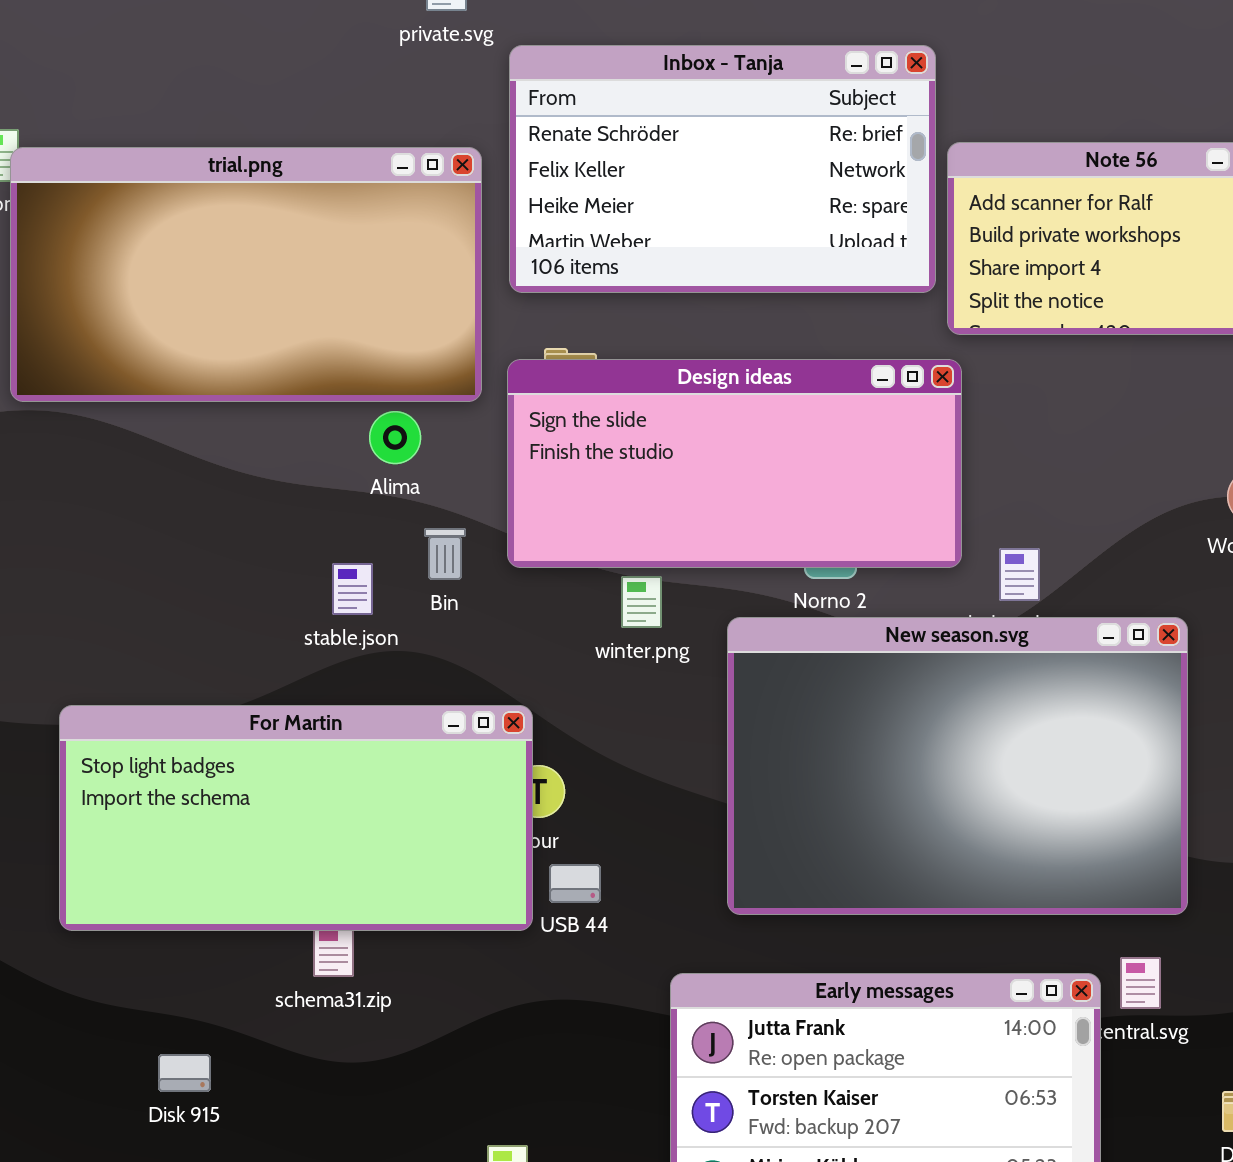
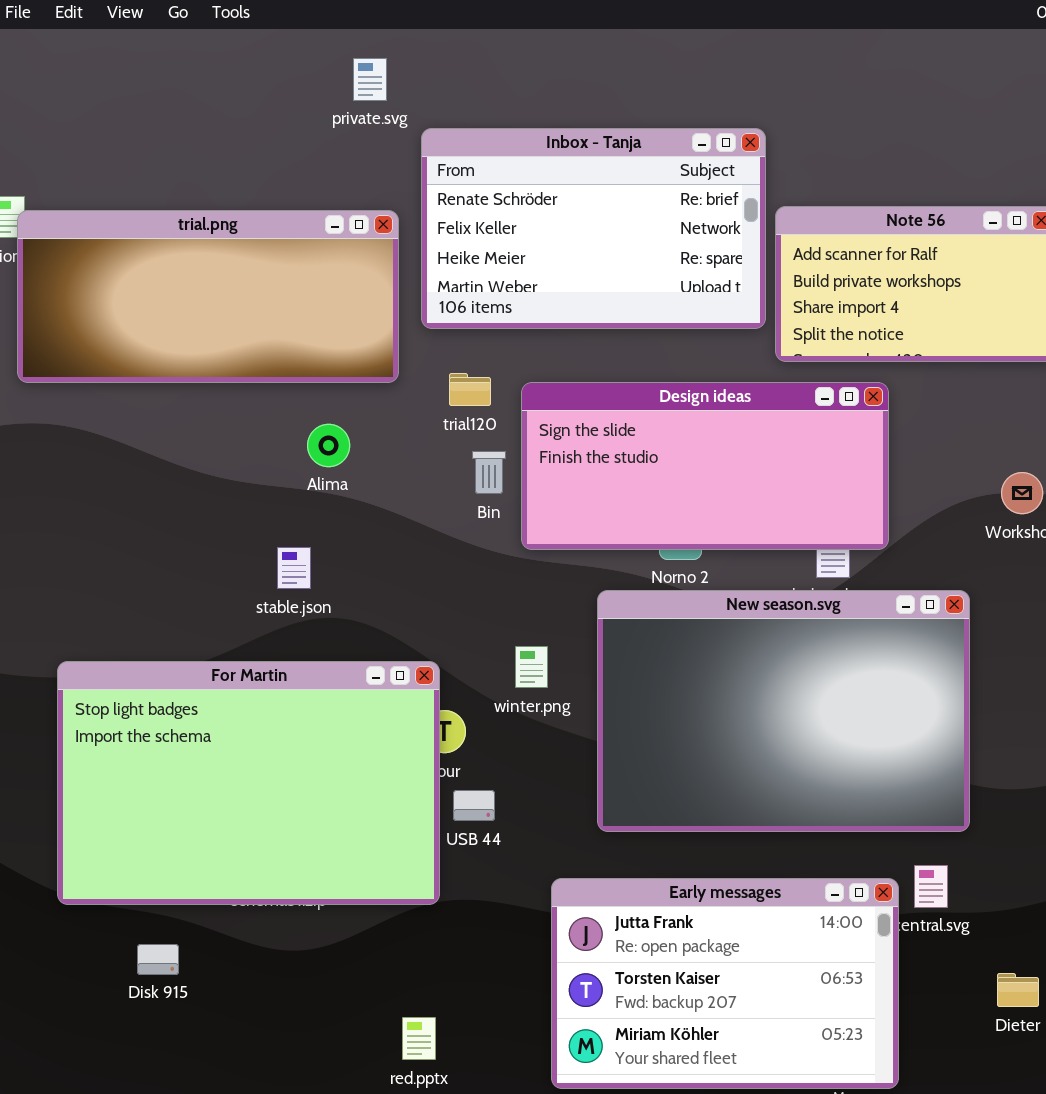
trial.png: [10,147,482,402] -> [17,210,399,383], resized
Design ideas: [507,359,962,568] -> [521,382,889,550], moved
Bin: [424,528,466,580] -> [472,451,506,494], moved
winter.png: [621,576,662,628] -> [515,646,548,688], moved
For Martin: [59,705,533,931] -> [57,661,440,905], resized

